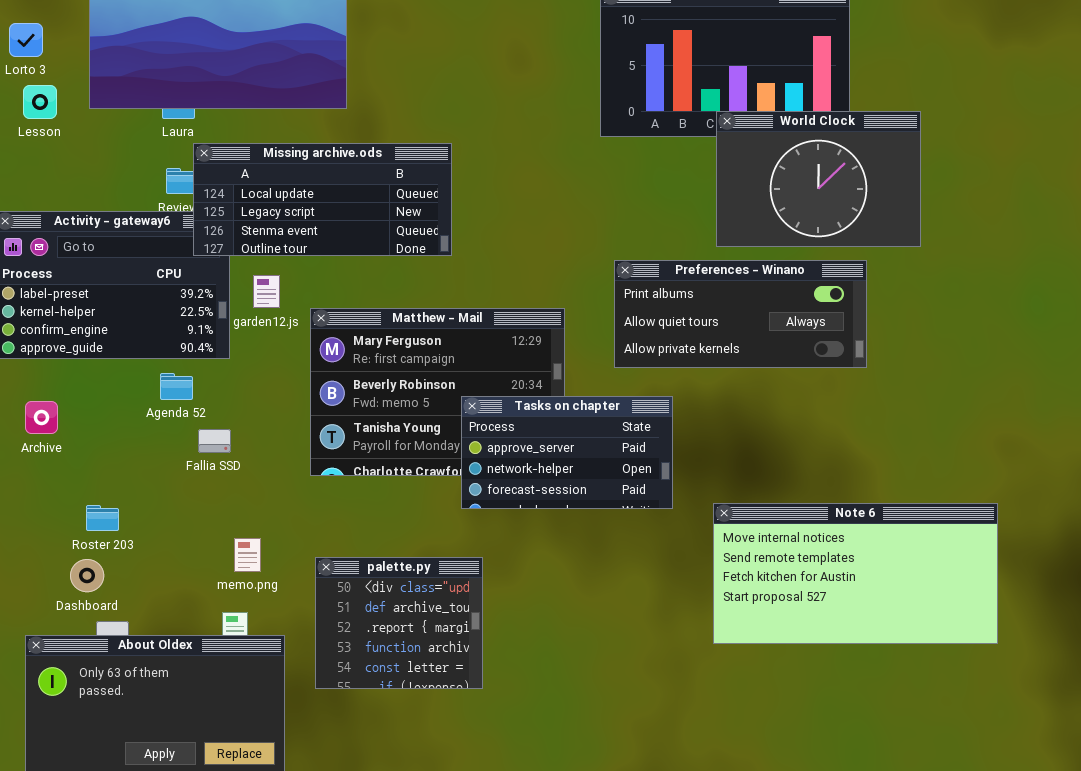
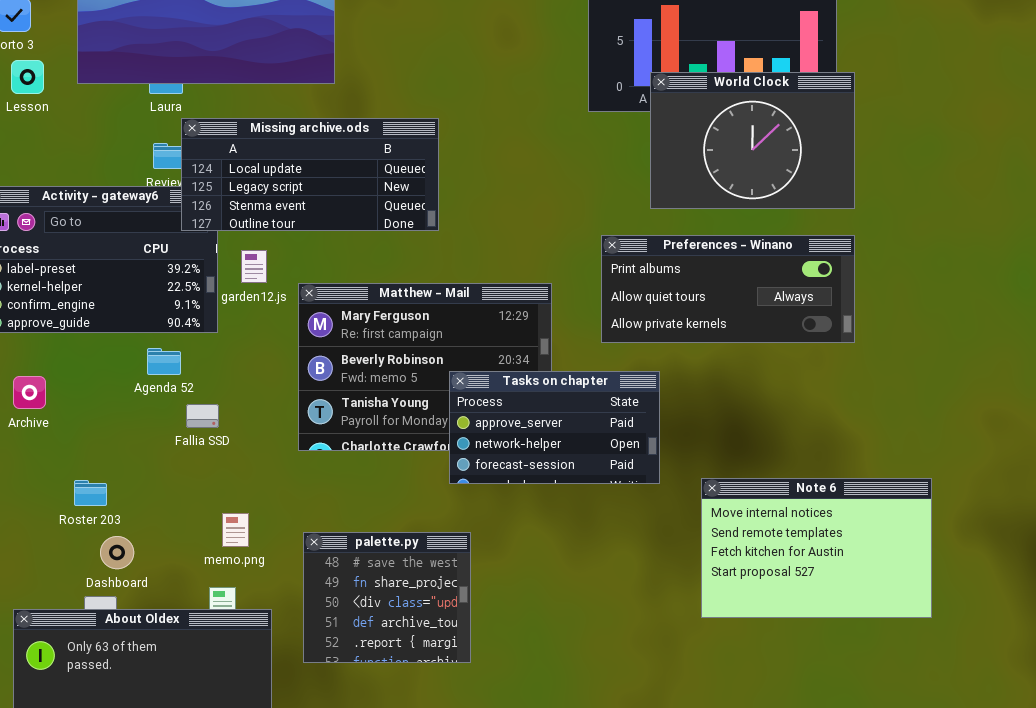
World Clock: [716,111,921,247] -> [650,72,855,209], moved
Note 6: [713,503,998,644] -> [701,478,932,618], resized
palette.py: [315,557,483,689] -> [303,532,471,663], scrolled up 2 rows
Dashboard: [70,559,104,592] -> [100,536,134,569], moved

